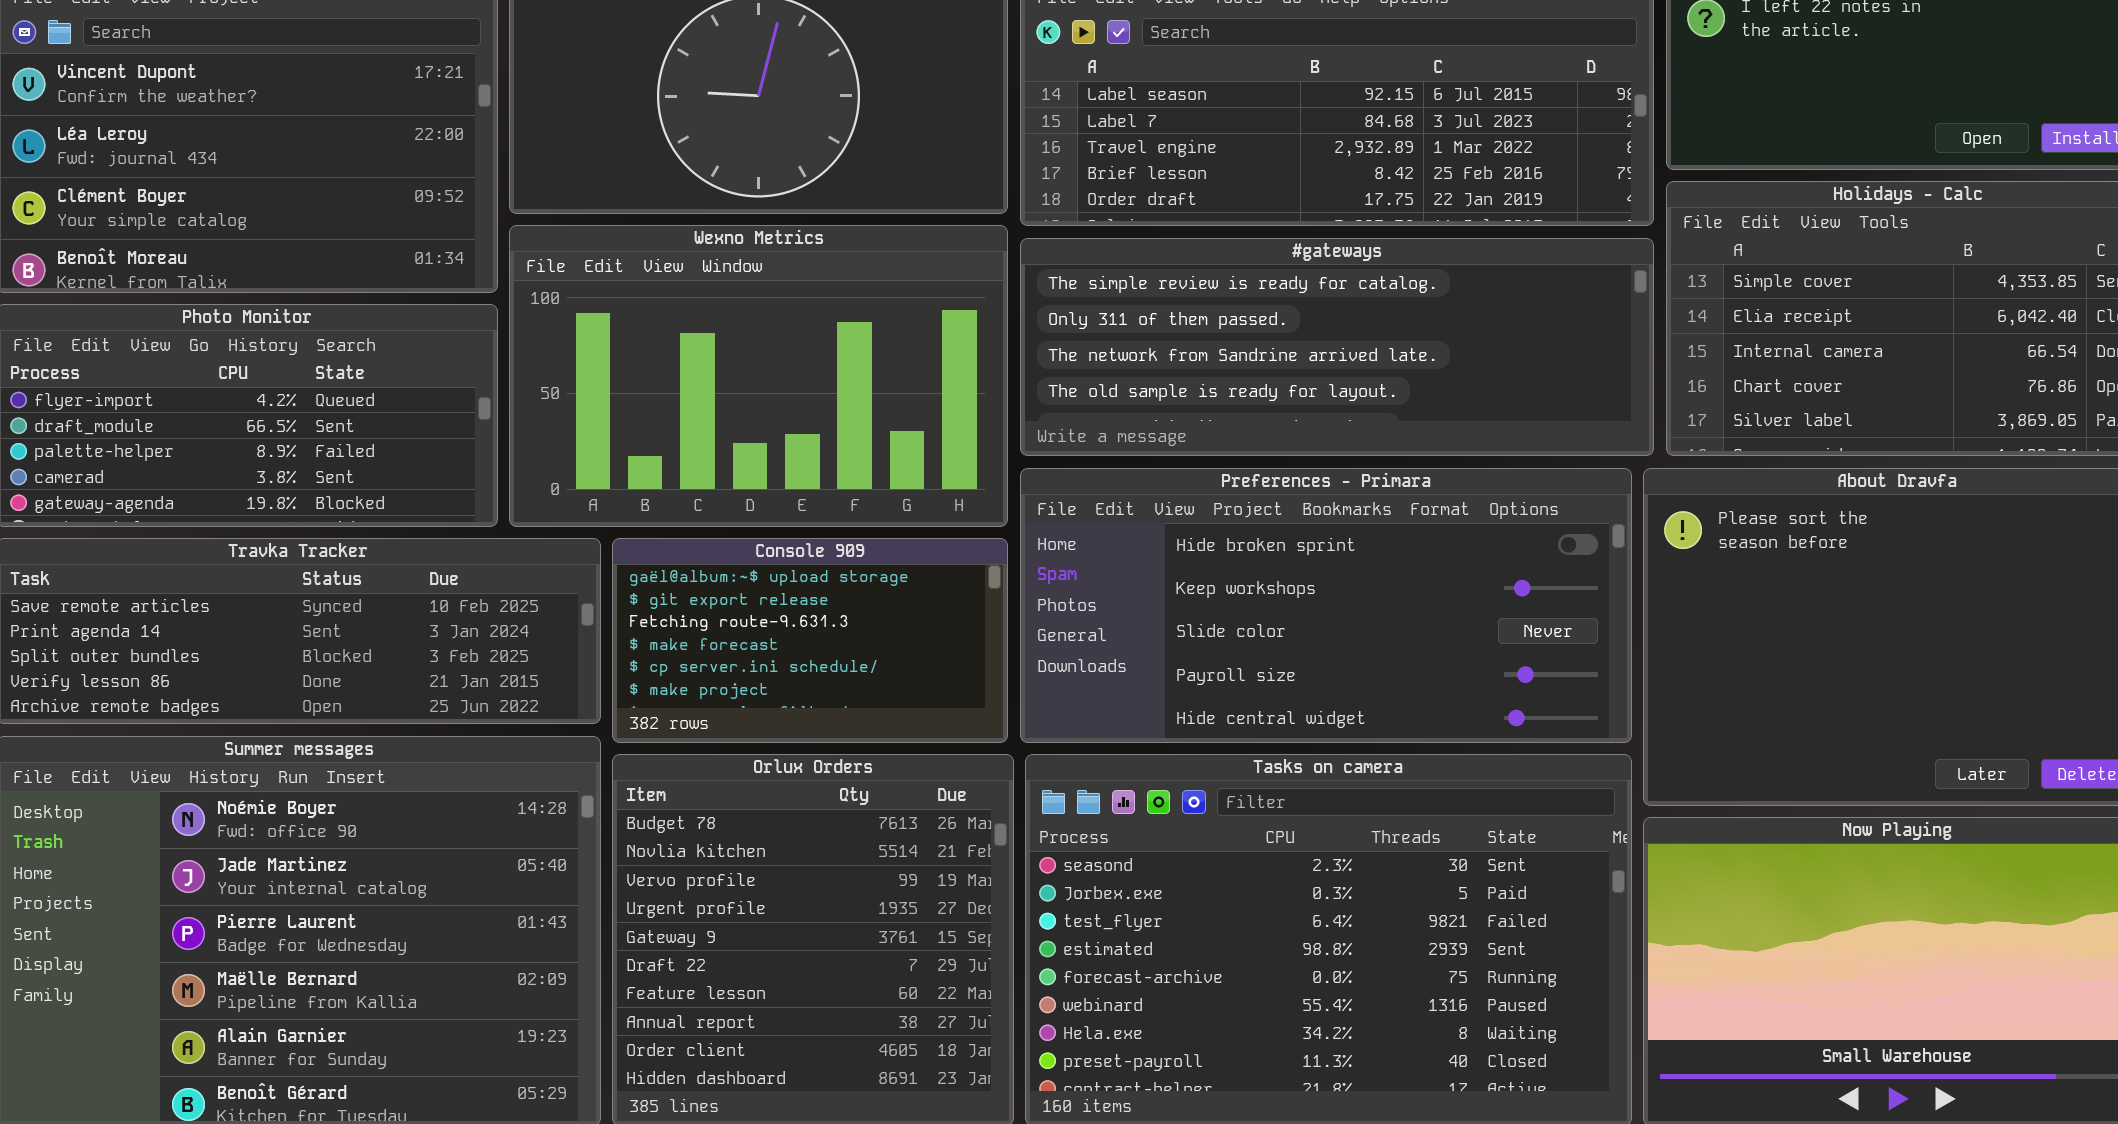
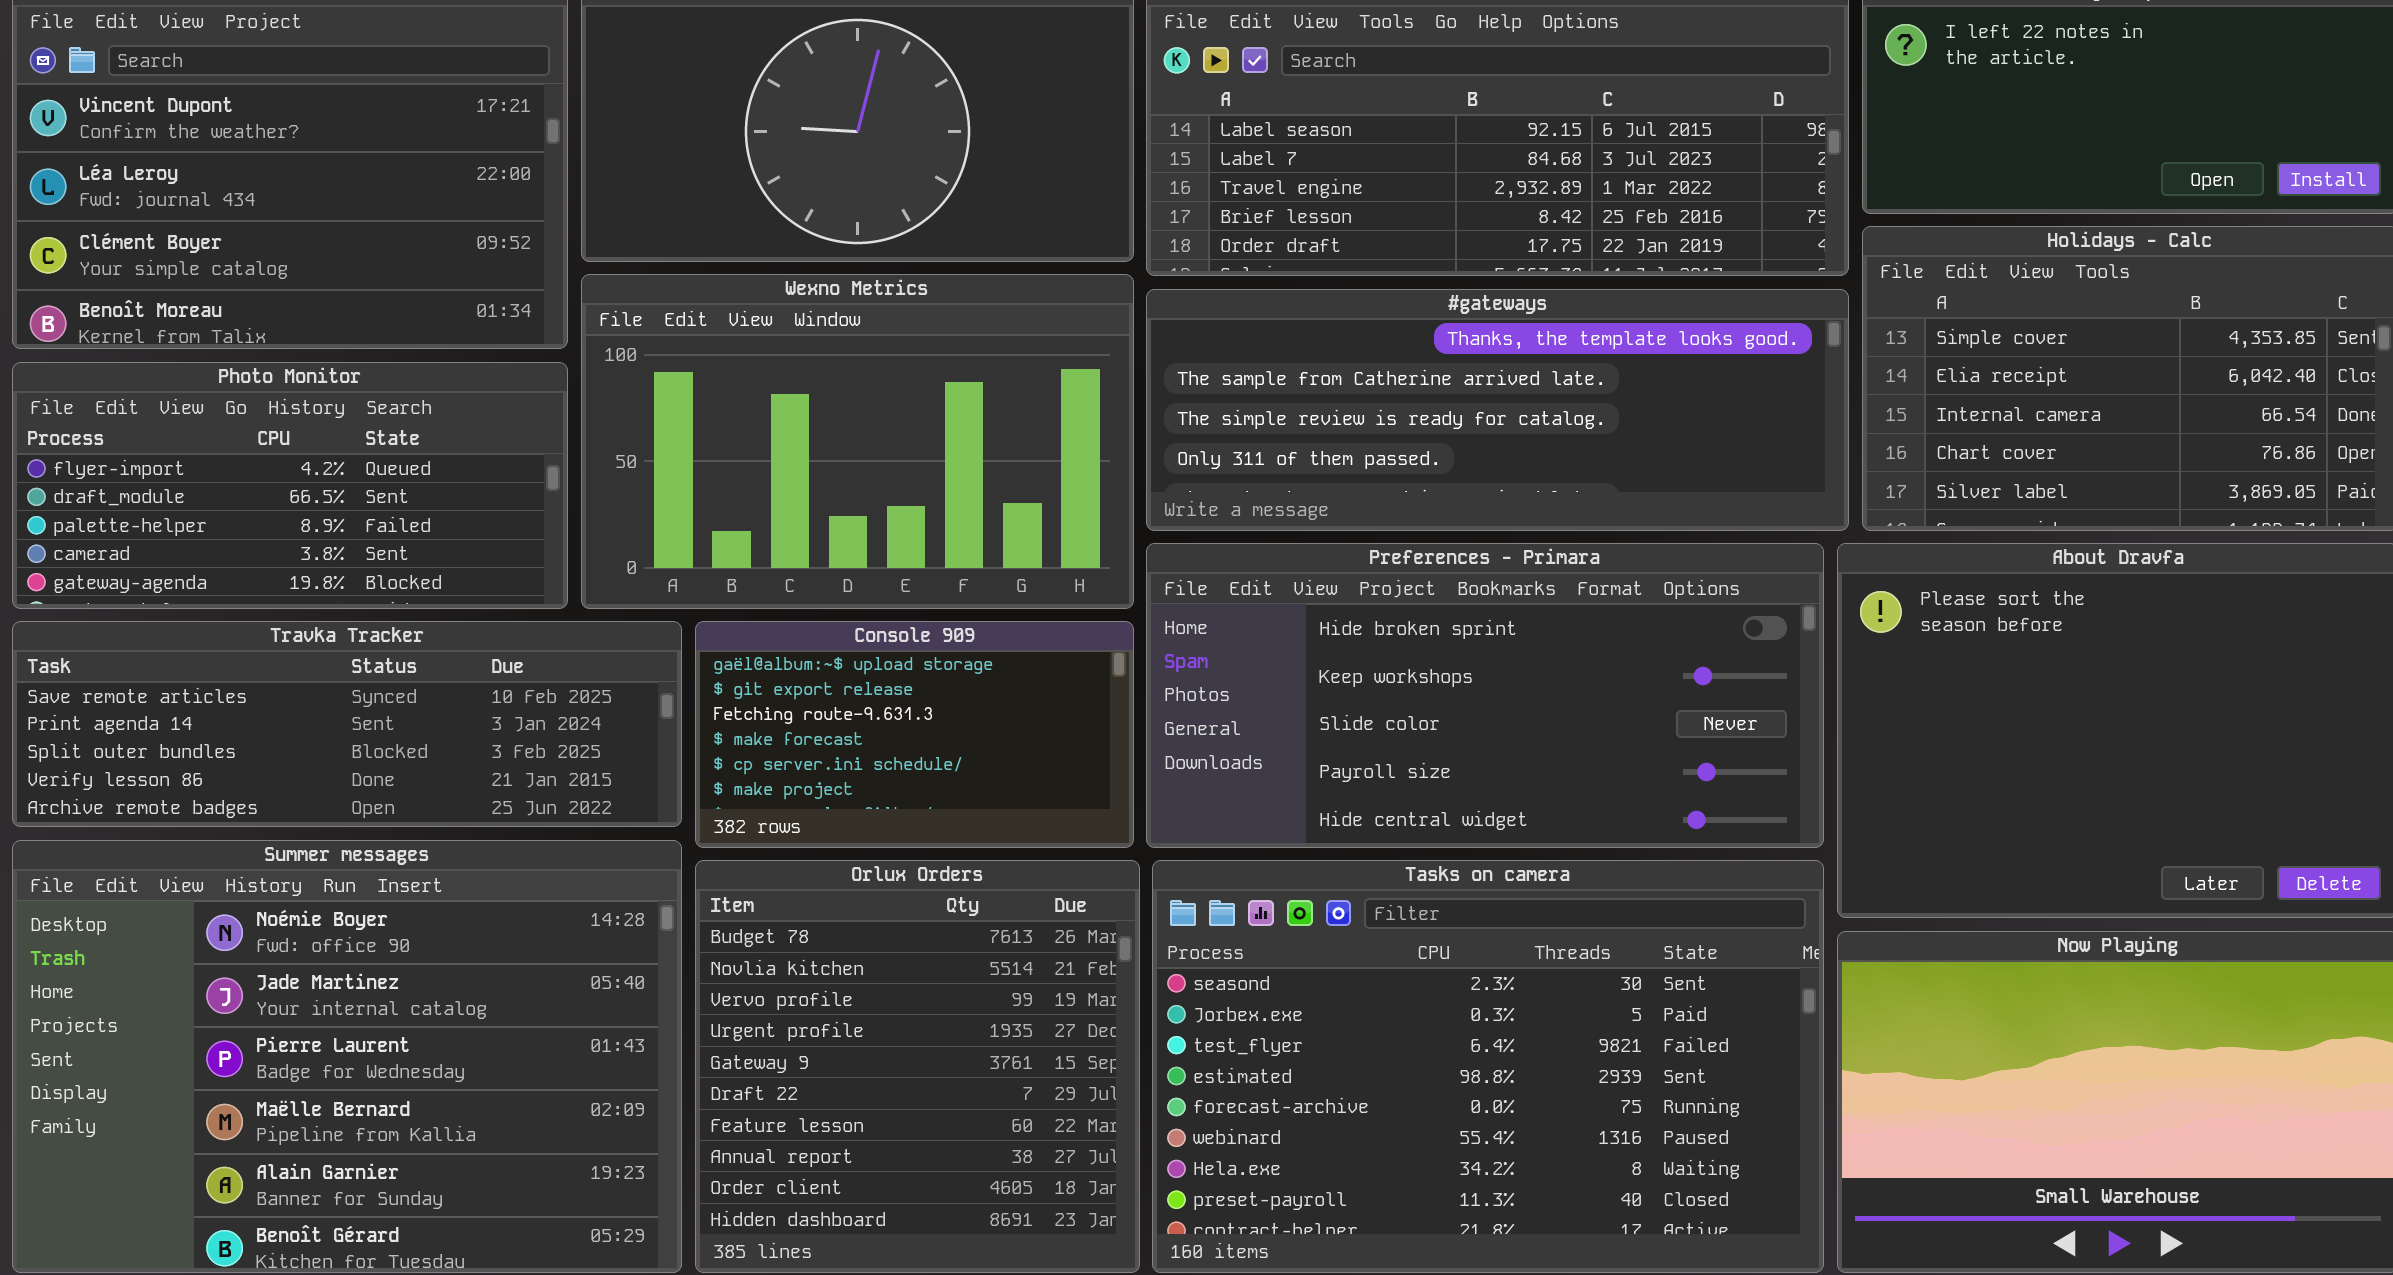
#gateways: [1020,238,1654,456] -> [1146,289,1849,531], scrolled up 2 rows

